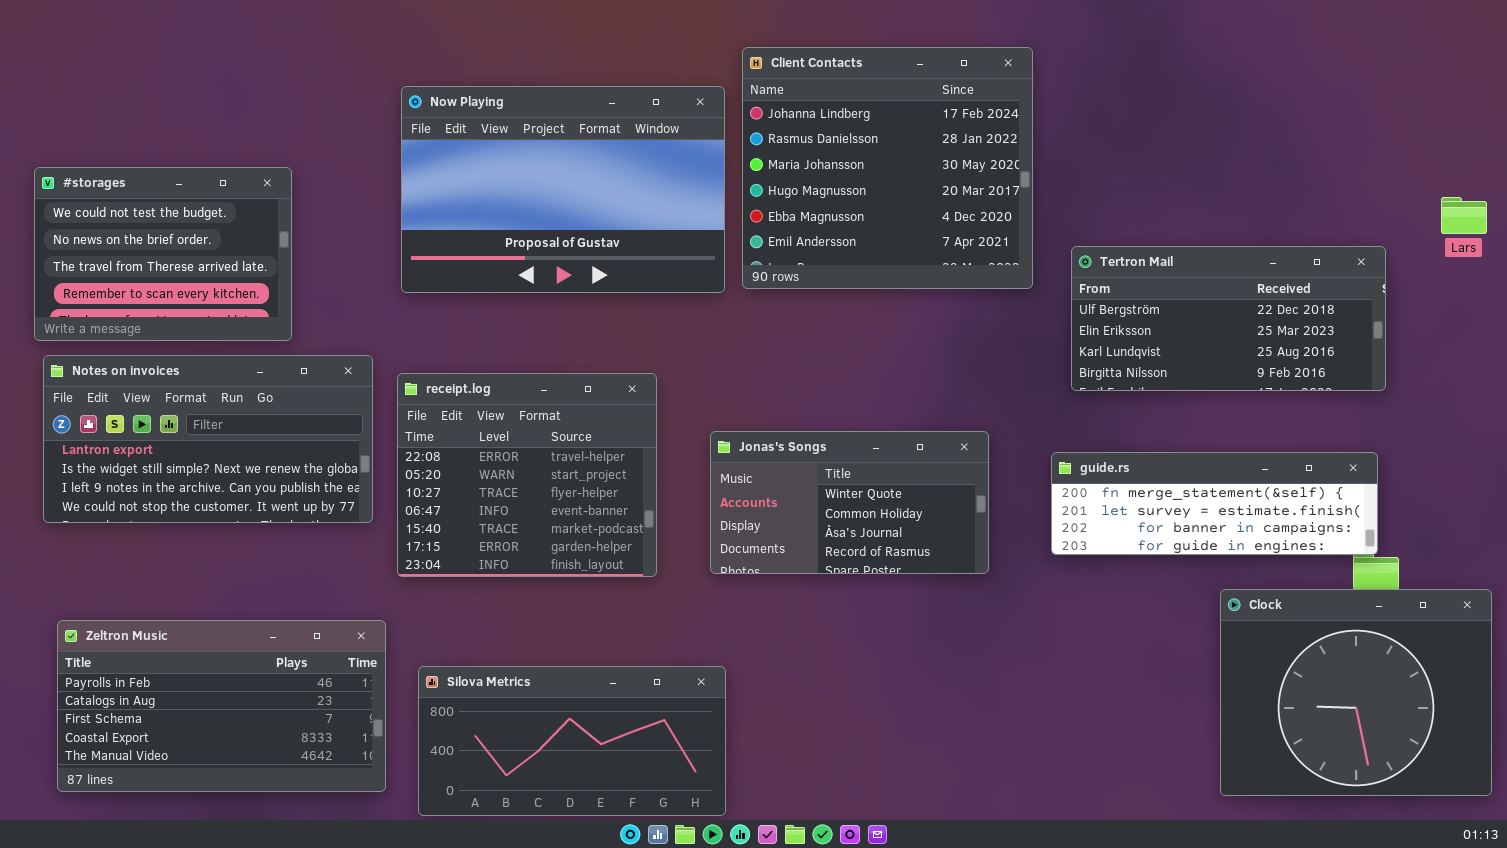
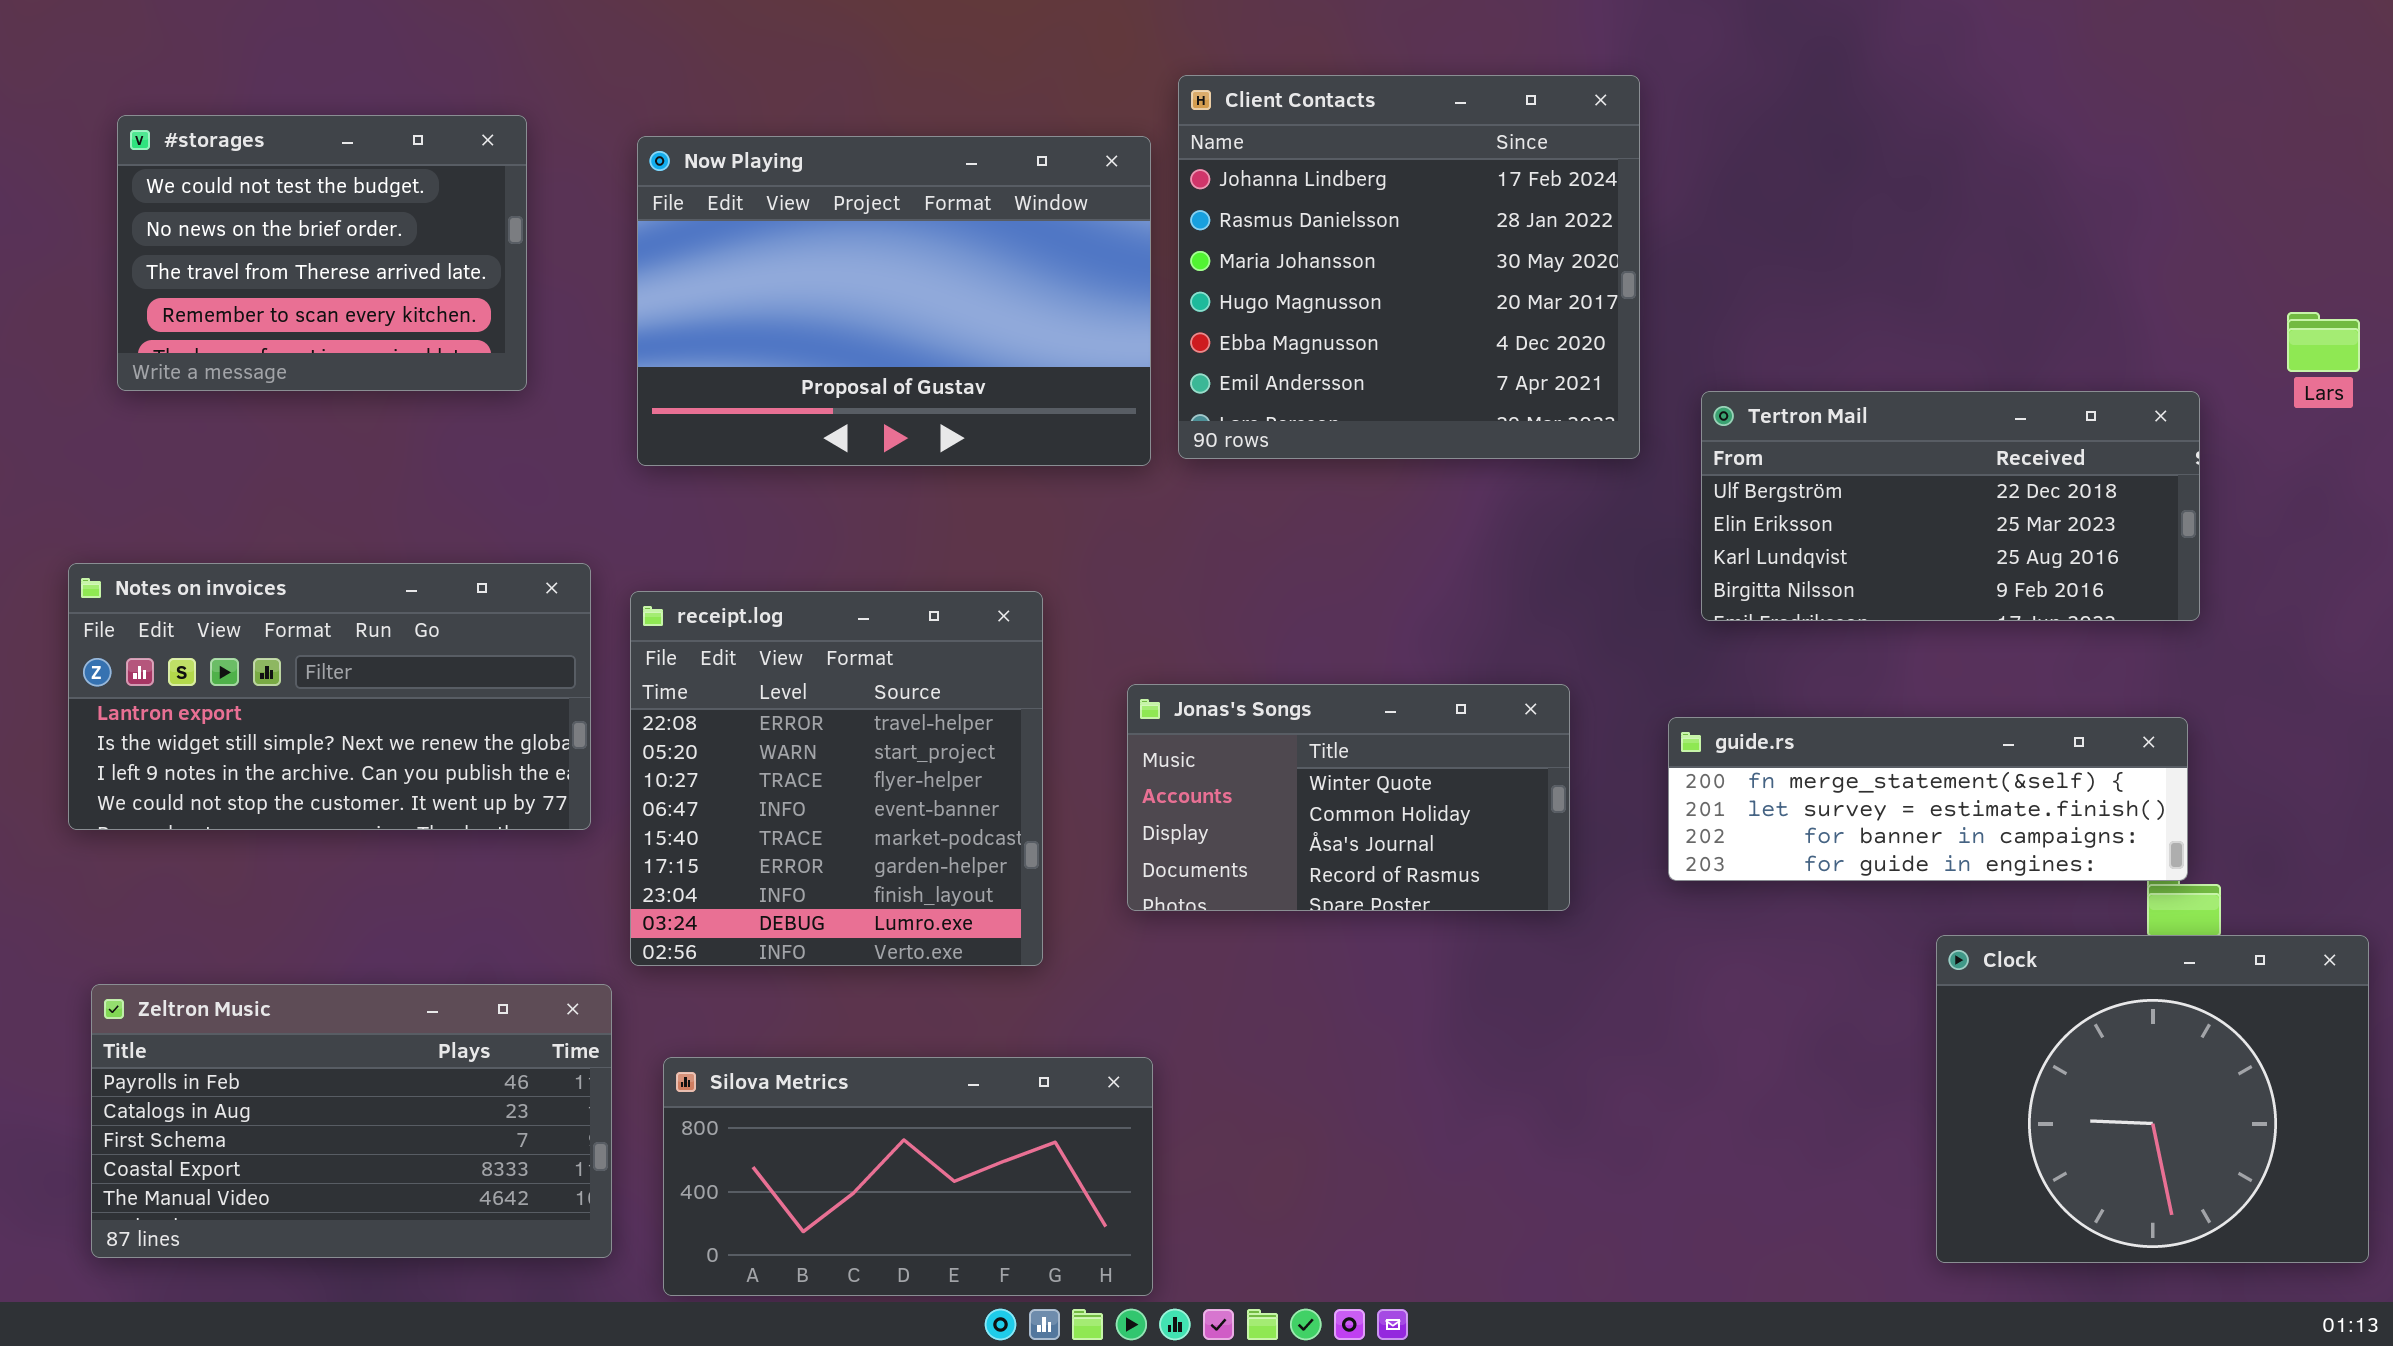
#storages: [34,167,292,341] -> [117,115,527,391], moved
receipt.log: [397,373,657,577] -> [630,591,1043,966], resized

